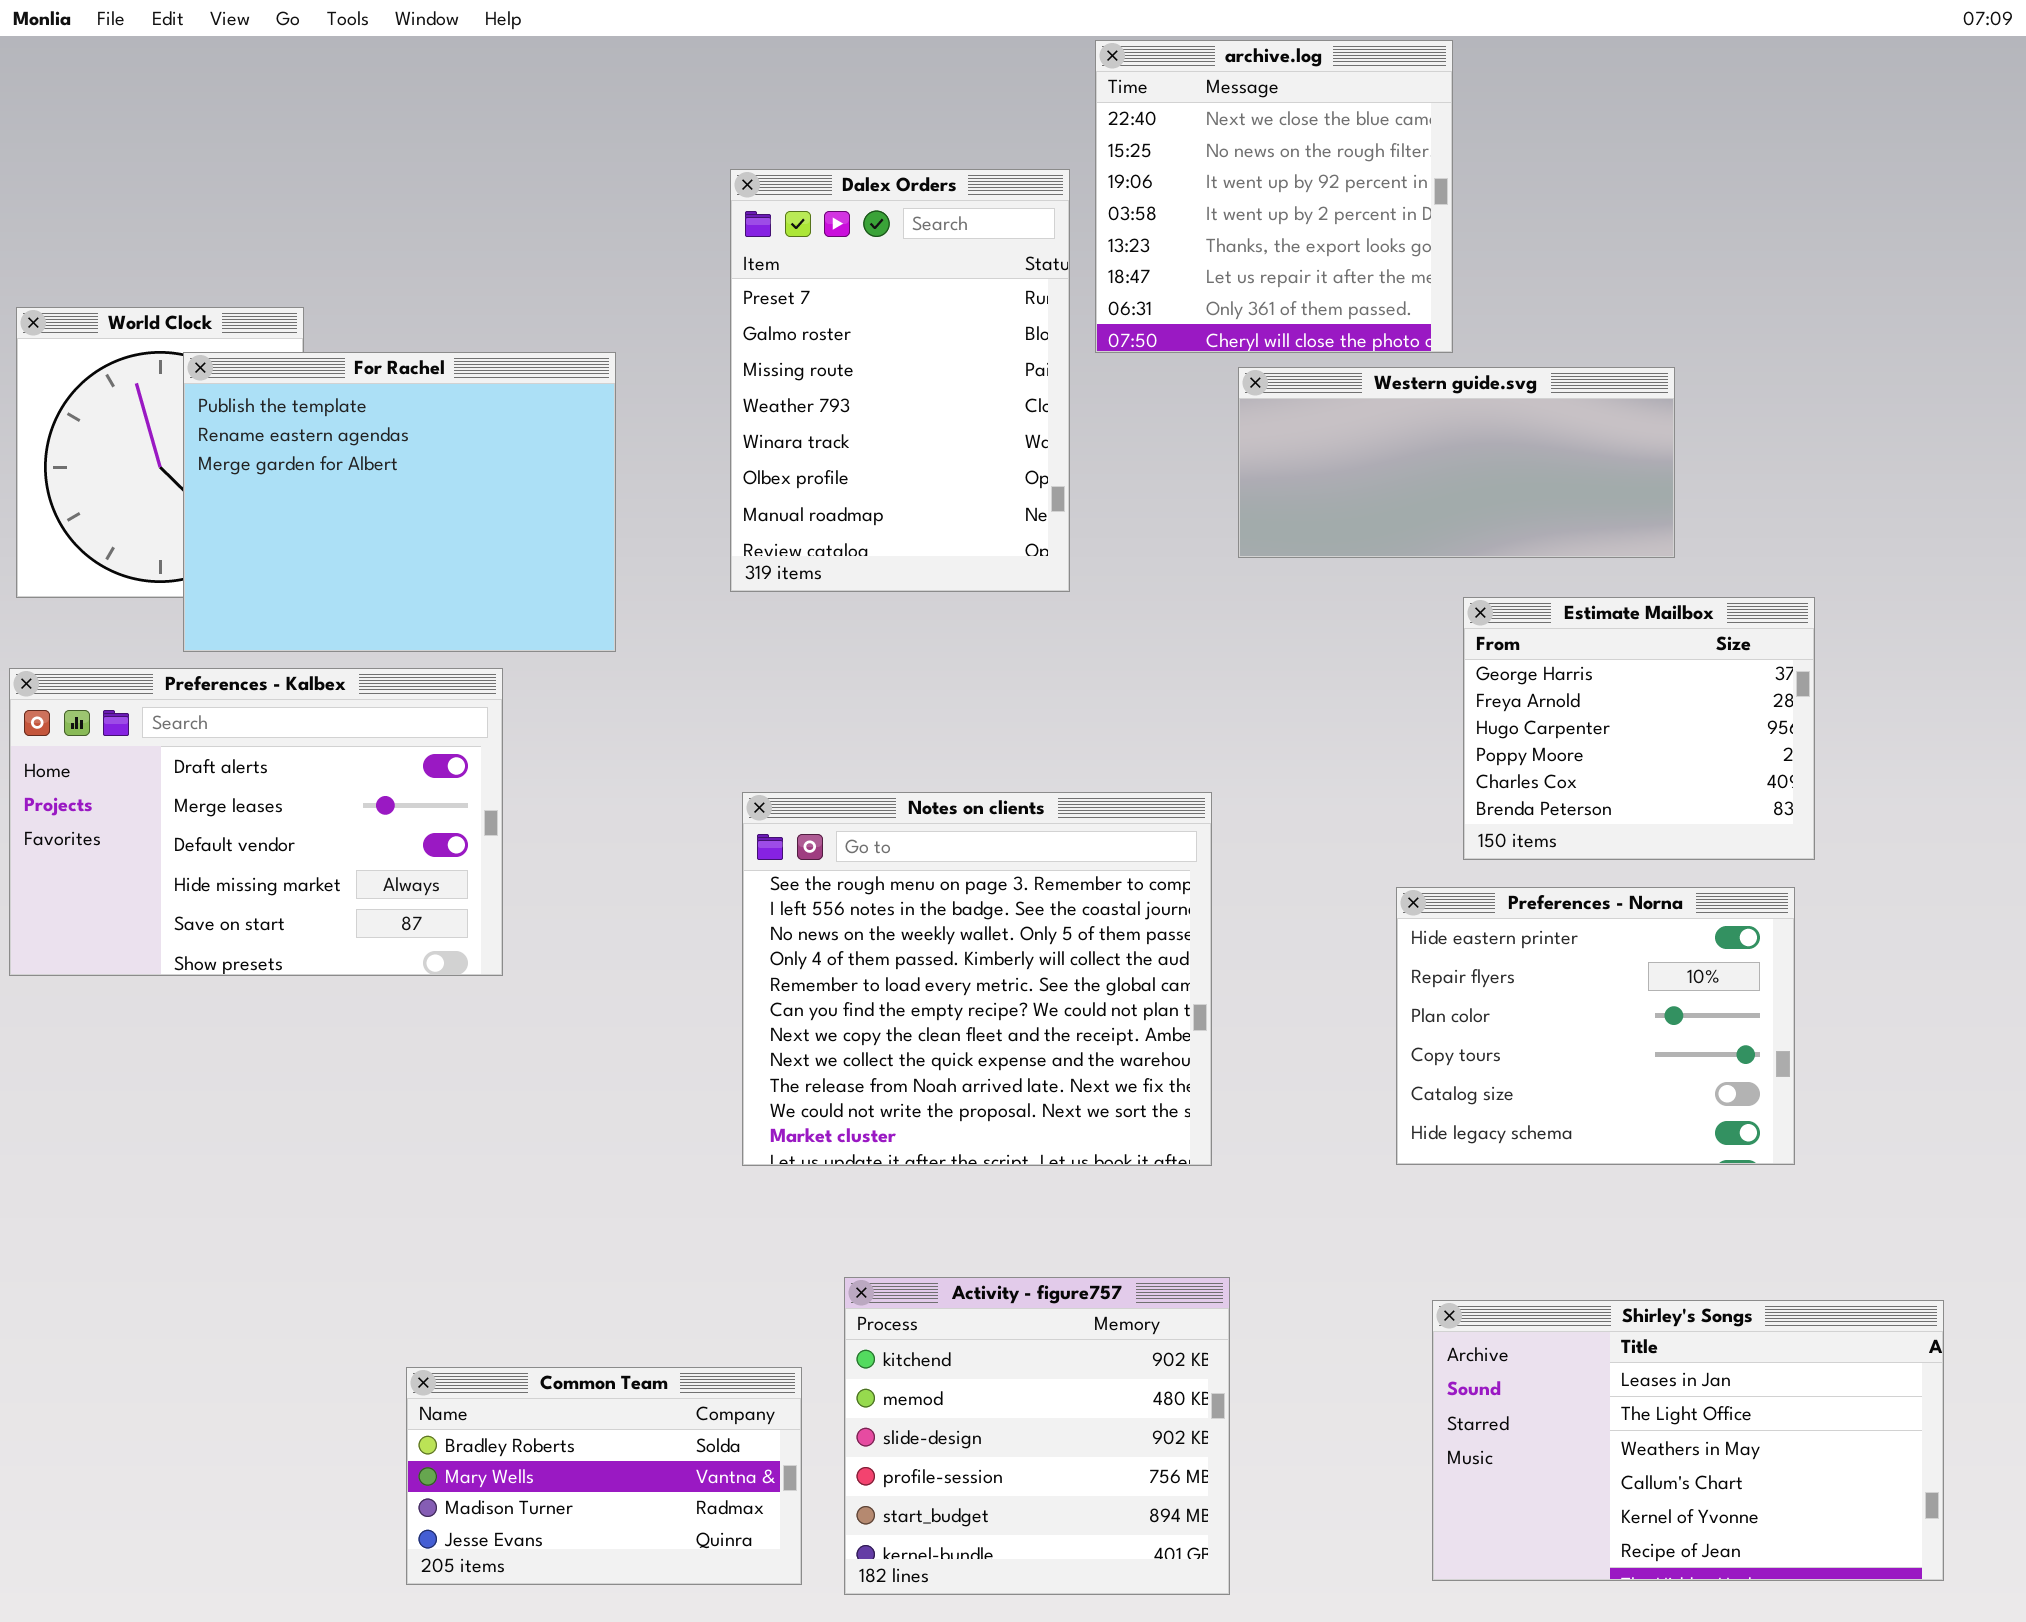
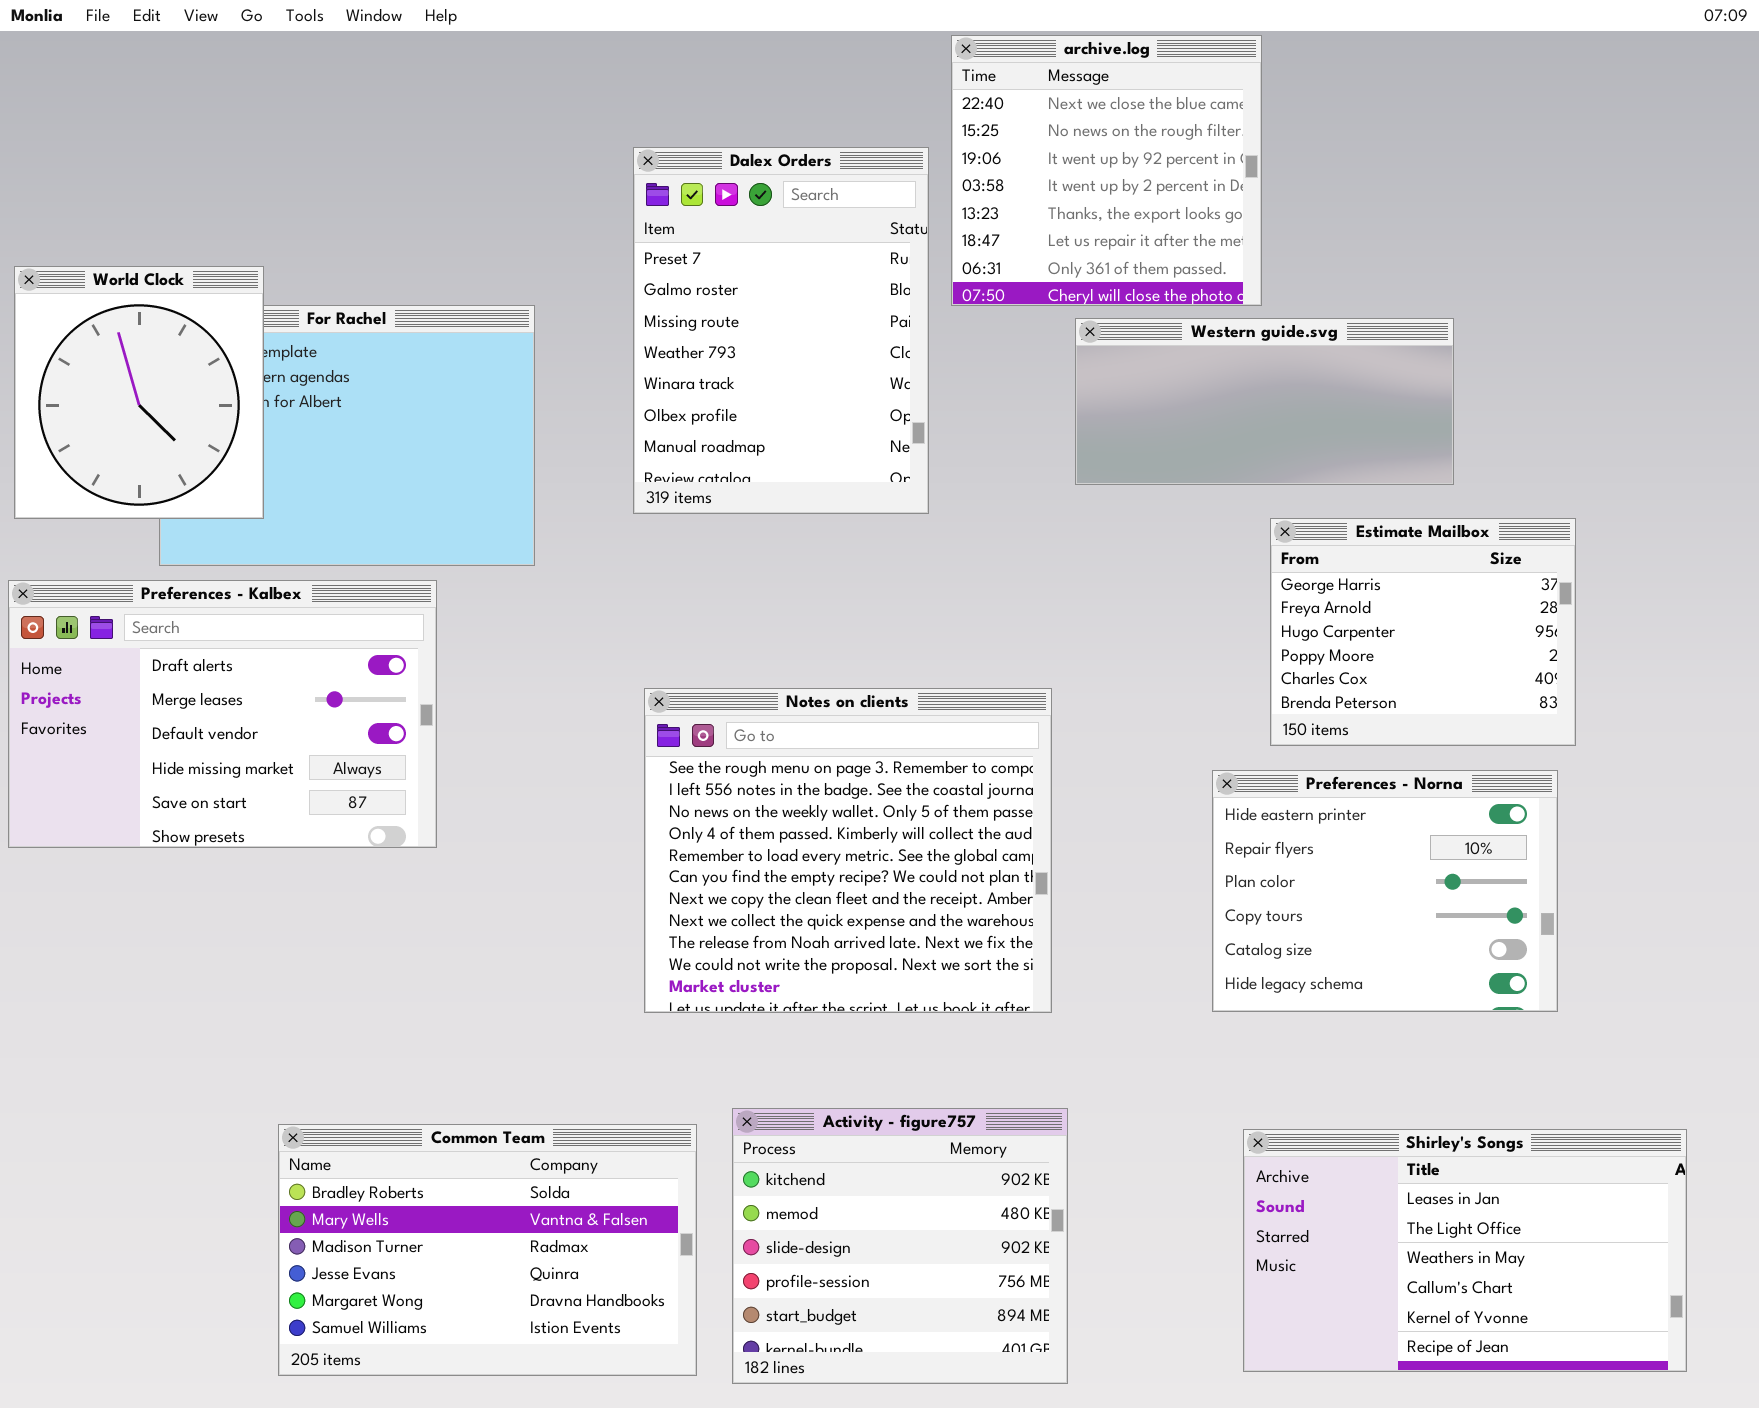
World Clock: [16,307,304,598] -> [14,266,264,519], raised
Common Team: [406,1367,802,1585] -> [278,1124,697,1376], resized

